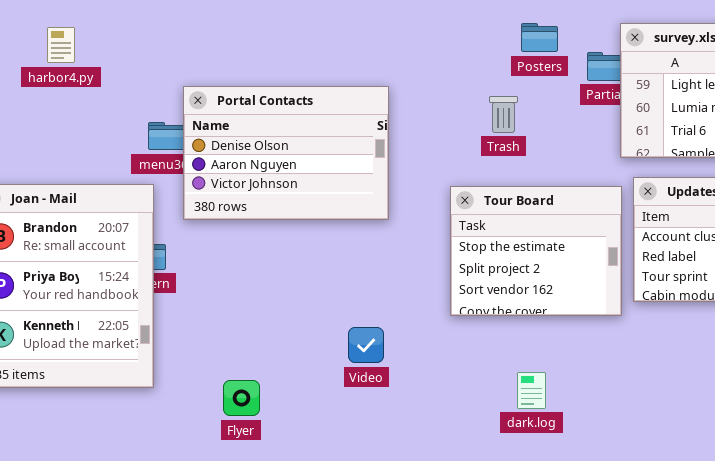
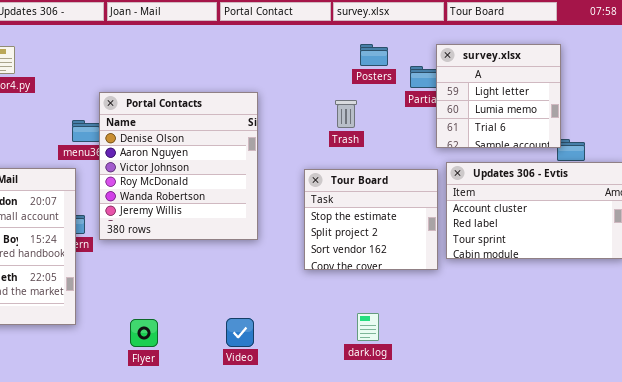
Portal Contacts: [183,86,389,220] -> [99,92,258,240], resized
Video: [348,327,384,363] -> [226,318,254,347], moved

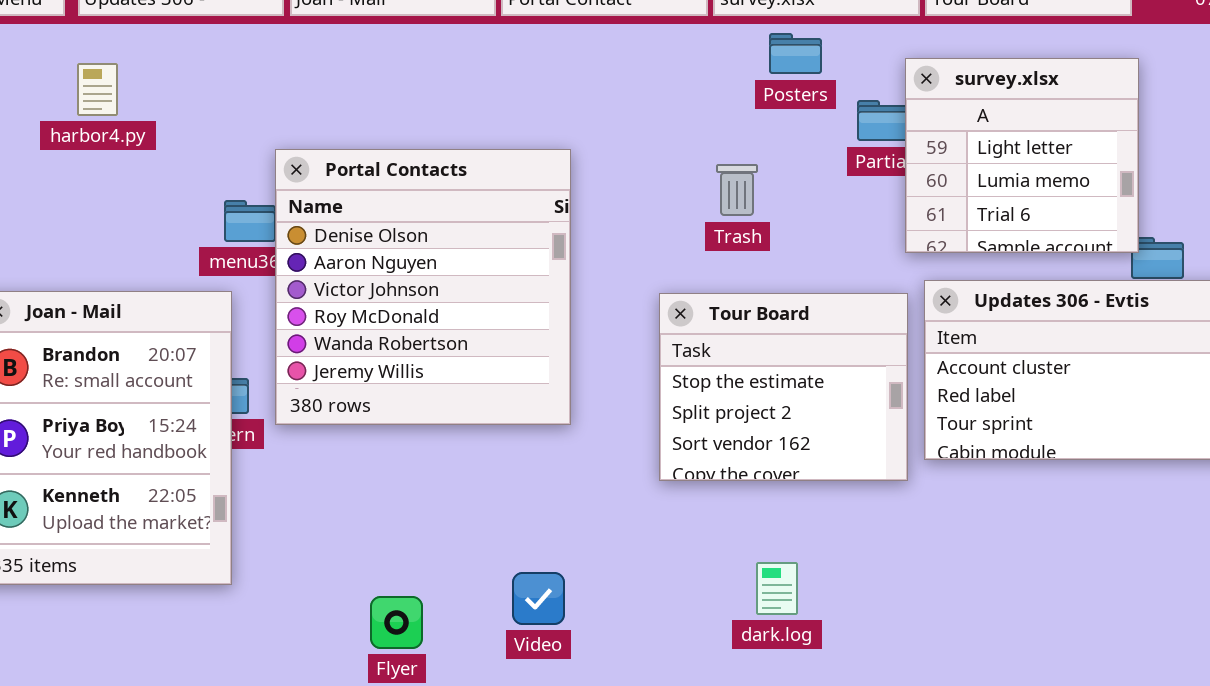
Posters: [360,44,388,66] -> [769,33,822,74], moved
Flyer: [130,319,158,347] -> [370,596,423,649], moved

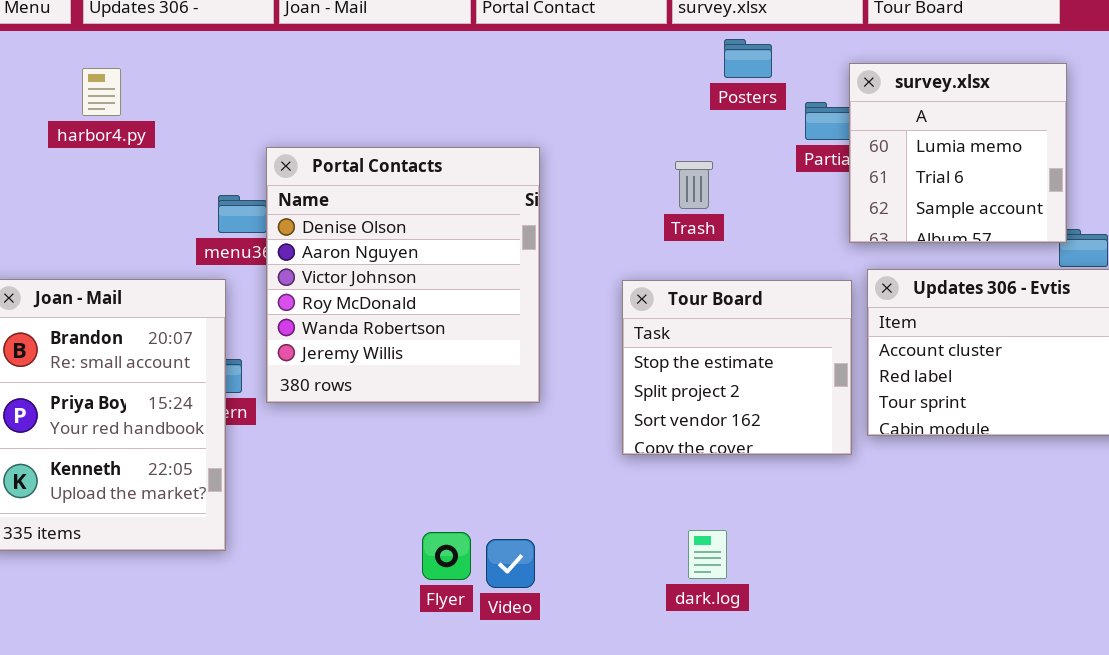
survey.xlsx: [905,58,1139,253] -> [849,63,1067,243], scrolled down 1 row
dark.log: [756,562,798,615] -> [688,530,727,579], moved
Flyer: [370,596,423,649] -> [422,532,471,580], moved

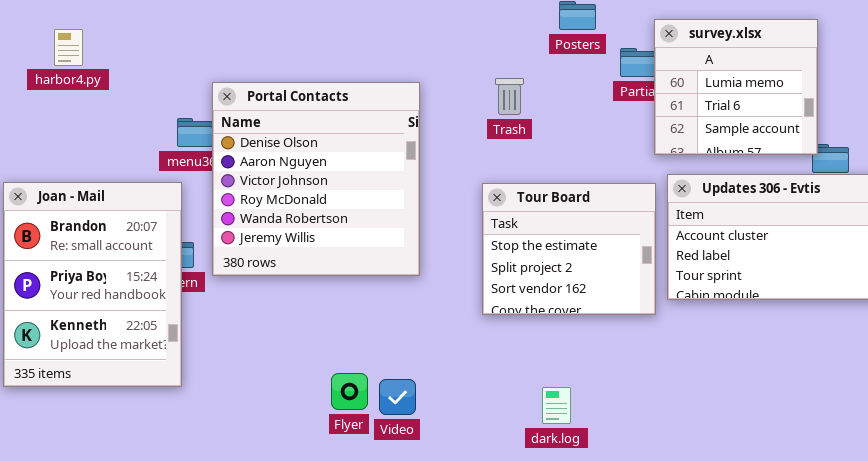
harbor4.py: [82,68,121,116] -> [54,29,83,66], moved
Trash: [675,161,713,209] -> [495,78,524,115], moved
dark.log: [688,530,727,579] -> [542,387,571,424], moved

